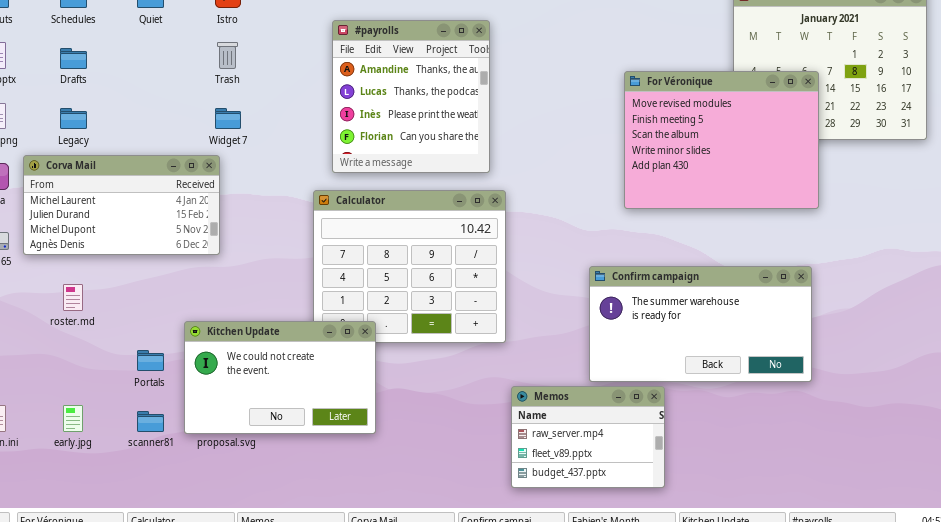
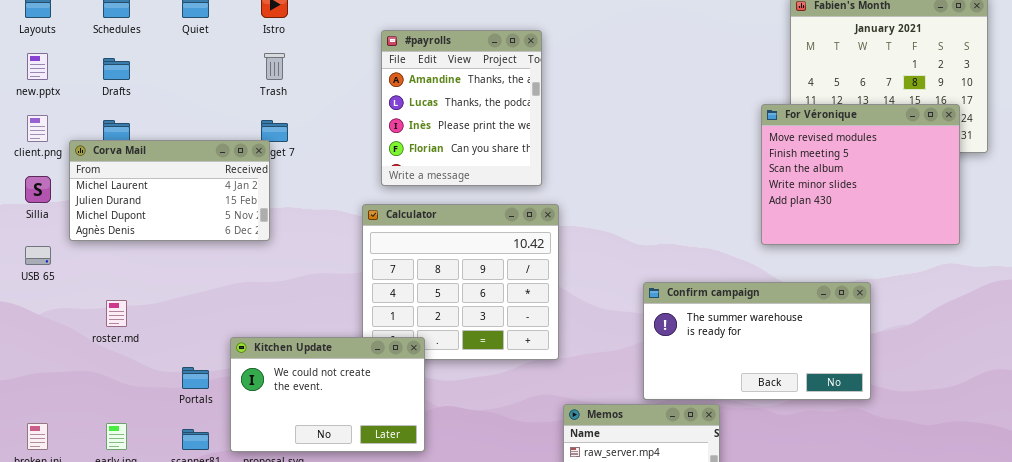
For Véronique: [624,71,819,209] -> [761,104,960,245], moved
Corva Mail: [23,155,220,255] -> [69,140,270,241], moved

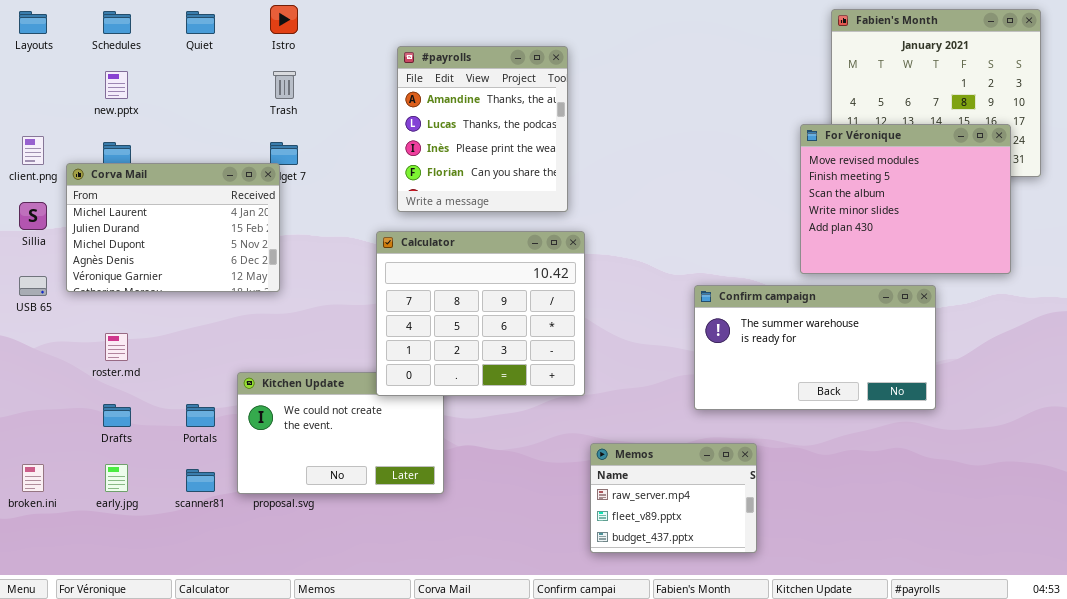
new.pptx: [27,53,48,80] -> [105,71,128,99], moved
Drafts: [103,58,130,80] -> [103,404,131,427], moved
Corva Mail: [69,140,270,241] -> [66,163,280,292], resized
Calculator: [362,204,559,360] -> [376,231,585,396], raised
Confirm campaign: [643,282,871,400] -> [694,285,936,410], moved

